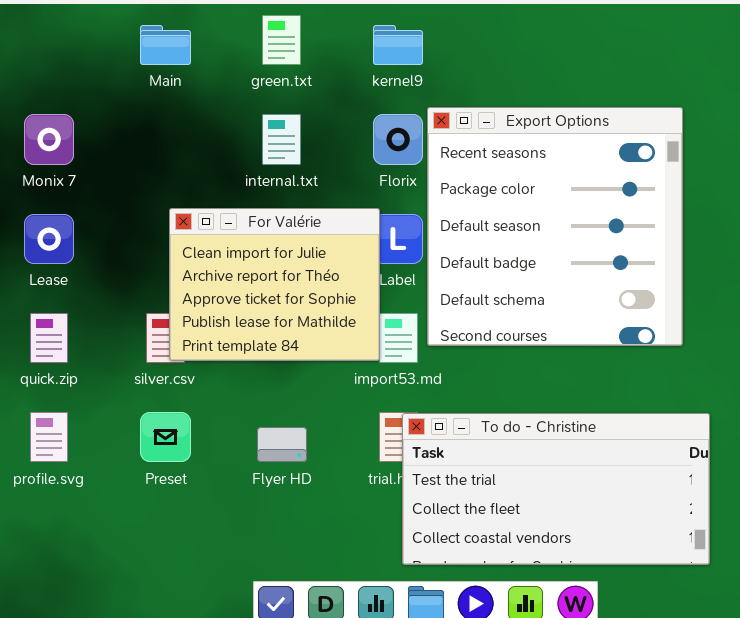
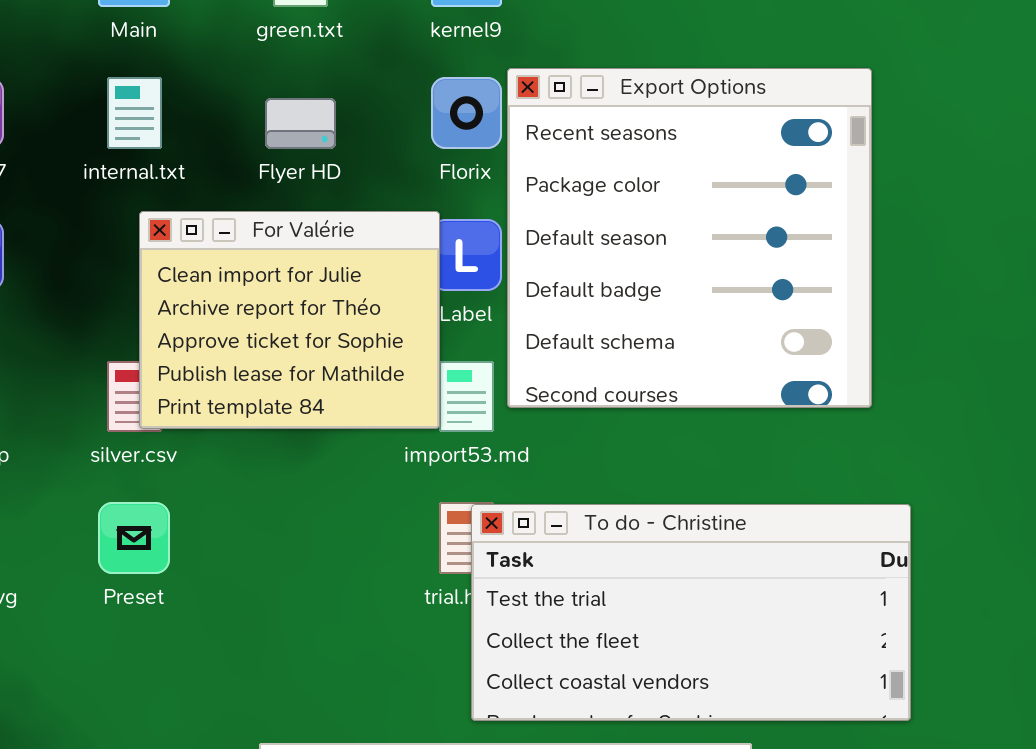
internal.txt: [262,114,301,165] -> [107,77,162,149], moved
Flyer HD: [257,427,307,462] -> [265,98,336,149], moved

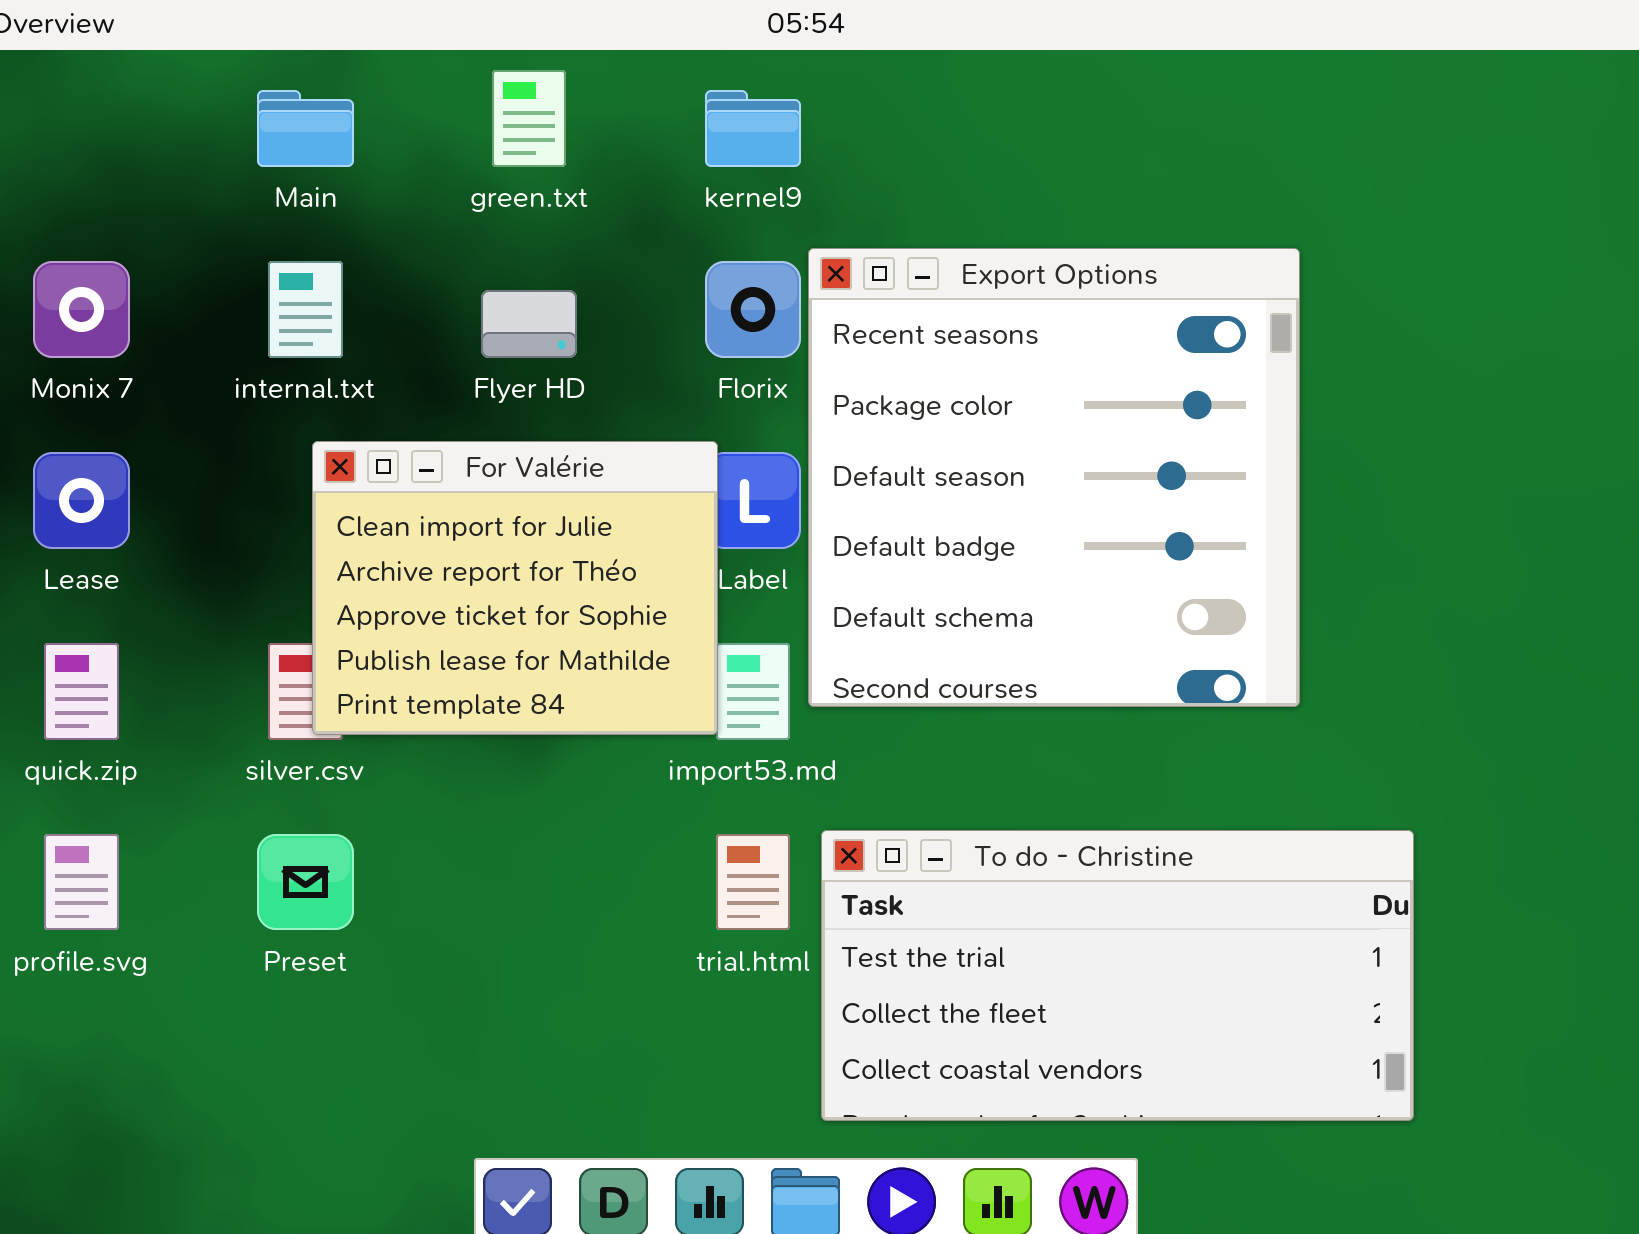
To do - Christine: [471,504,911,721] -> [821,830,1414,1121], moved

